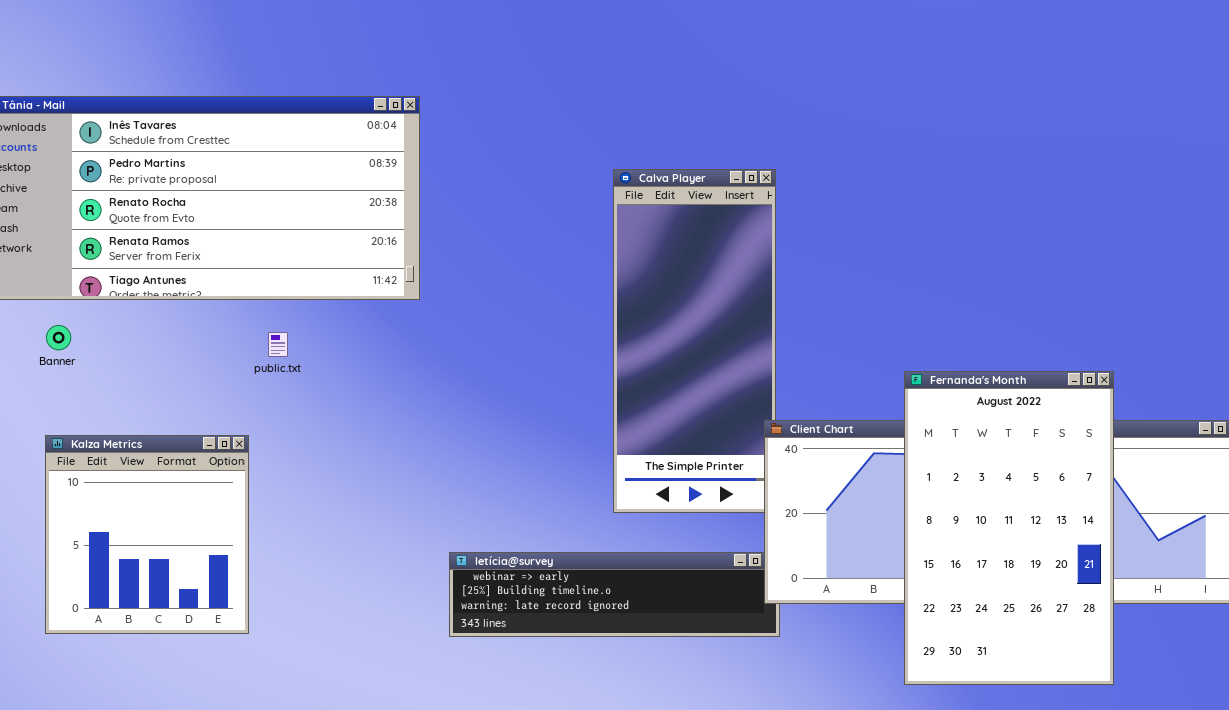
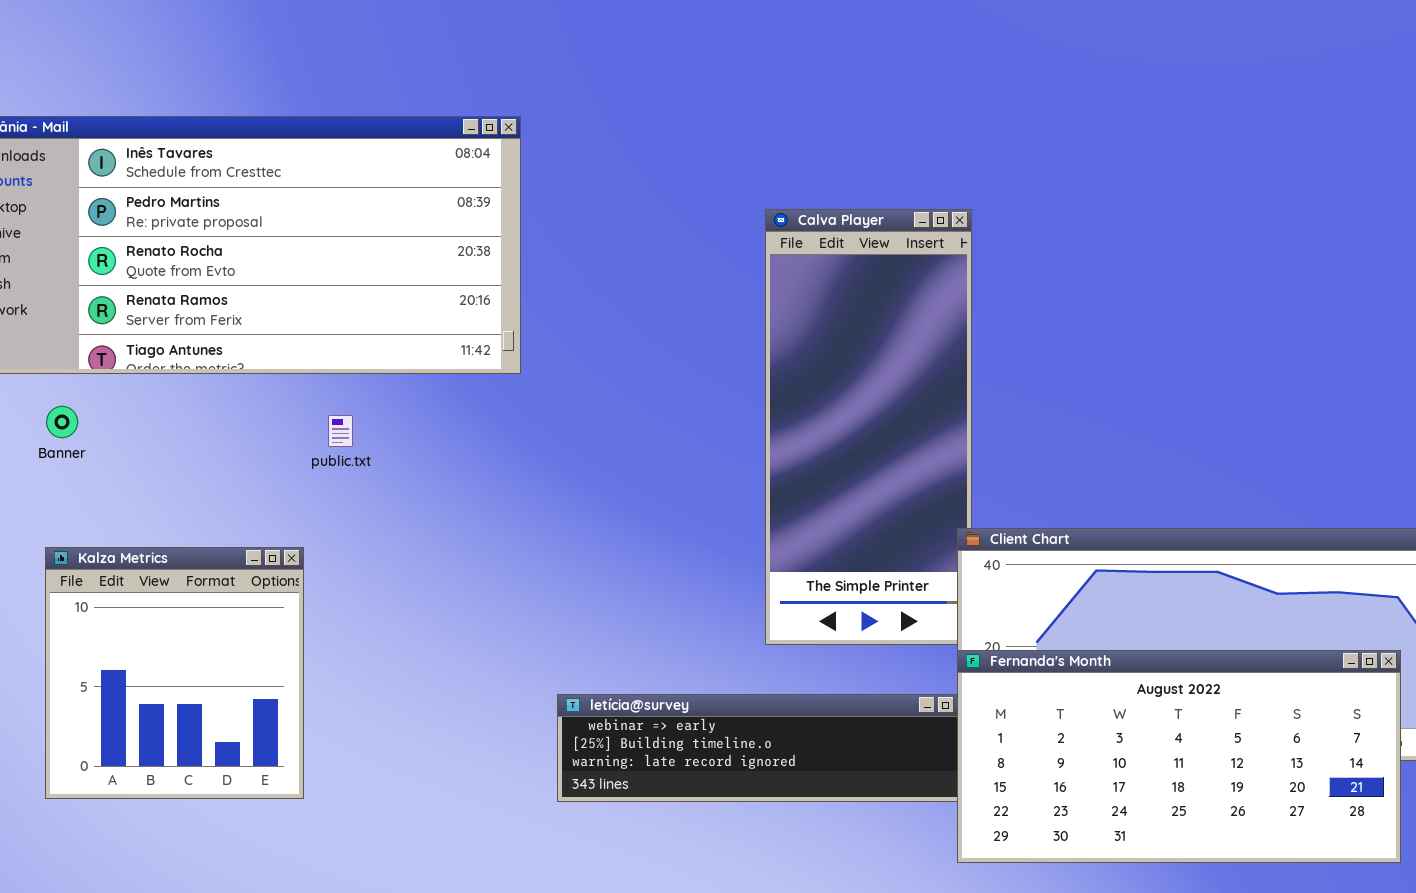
Fernanda's Month: [904,371,1114,685] -> [957,650,1401,863], resized

